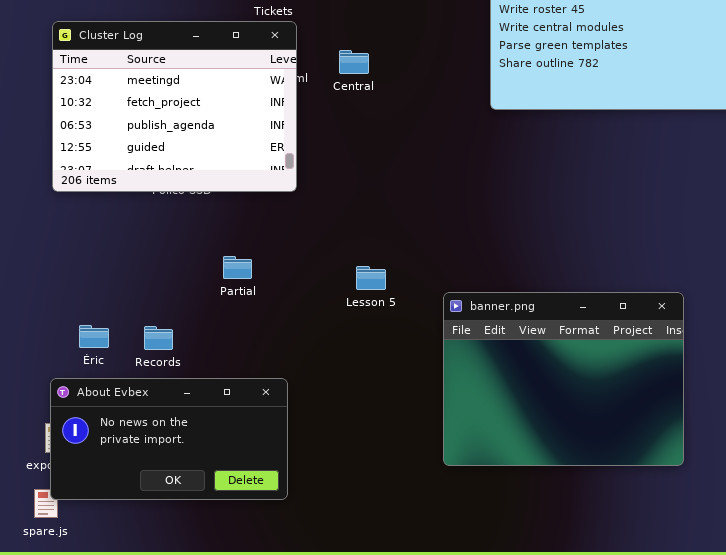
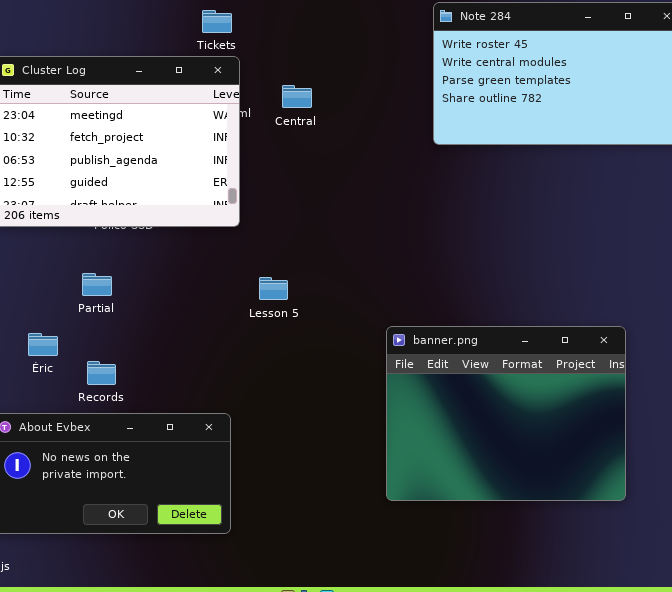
Partial: [223,256,252,279] -> [82,273,112,296], moved
Lesson 5: [356,266,386,290] -> [259,277,288,300], moved
Éric: [79,325,109,348] -> [28,333,58,356], moved

